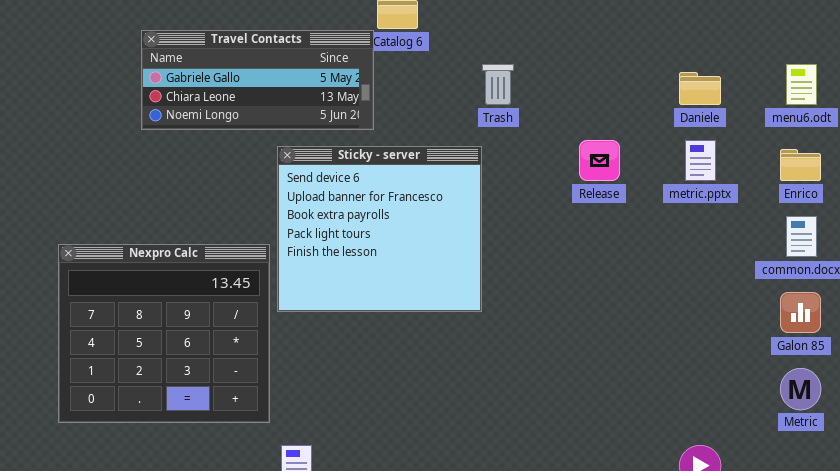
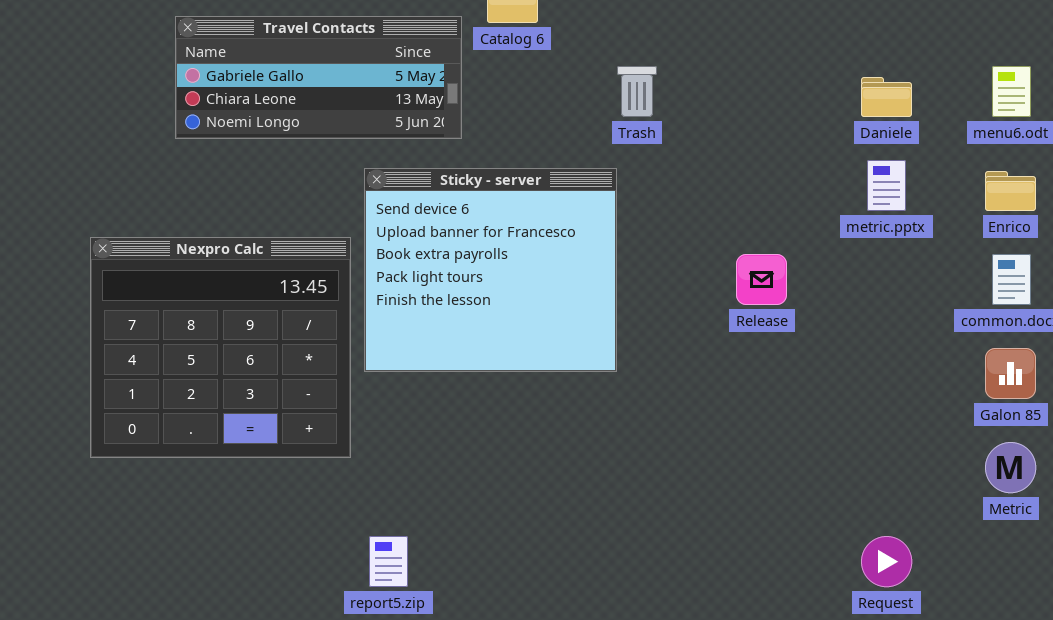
Travel Contacts: [141,30,374,130] -> [175,16,462,139], moved
Release: [579,140,620,181] -> [736,254,787,305], moved
Nexpro Calc: [58,244,270,423] -> [90,237,351,458], moved

